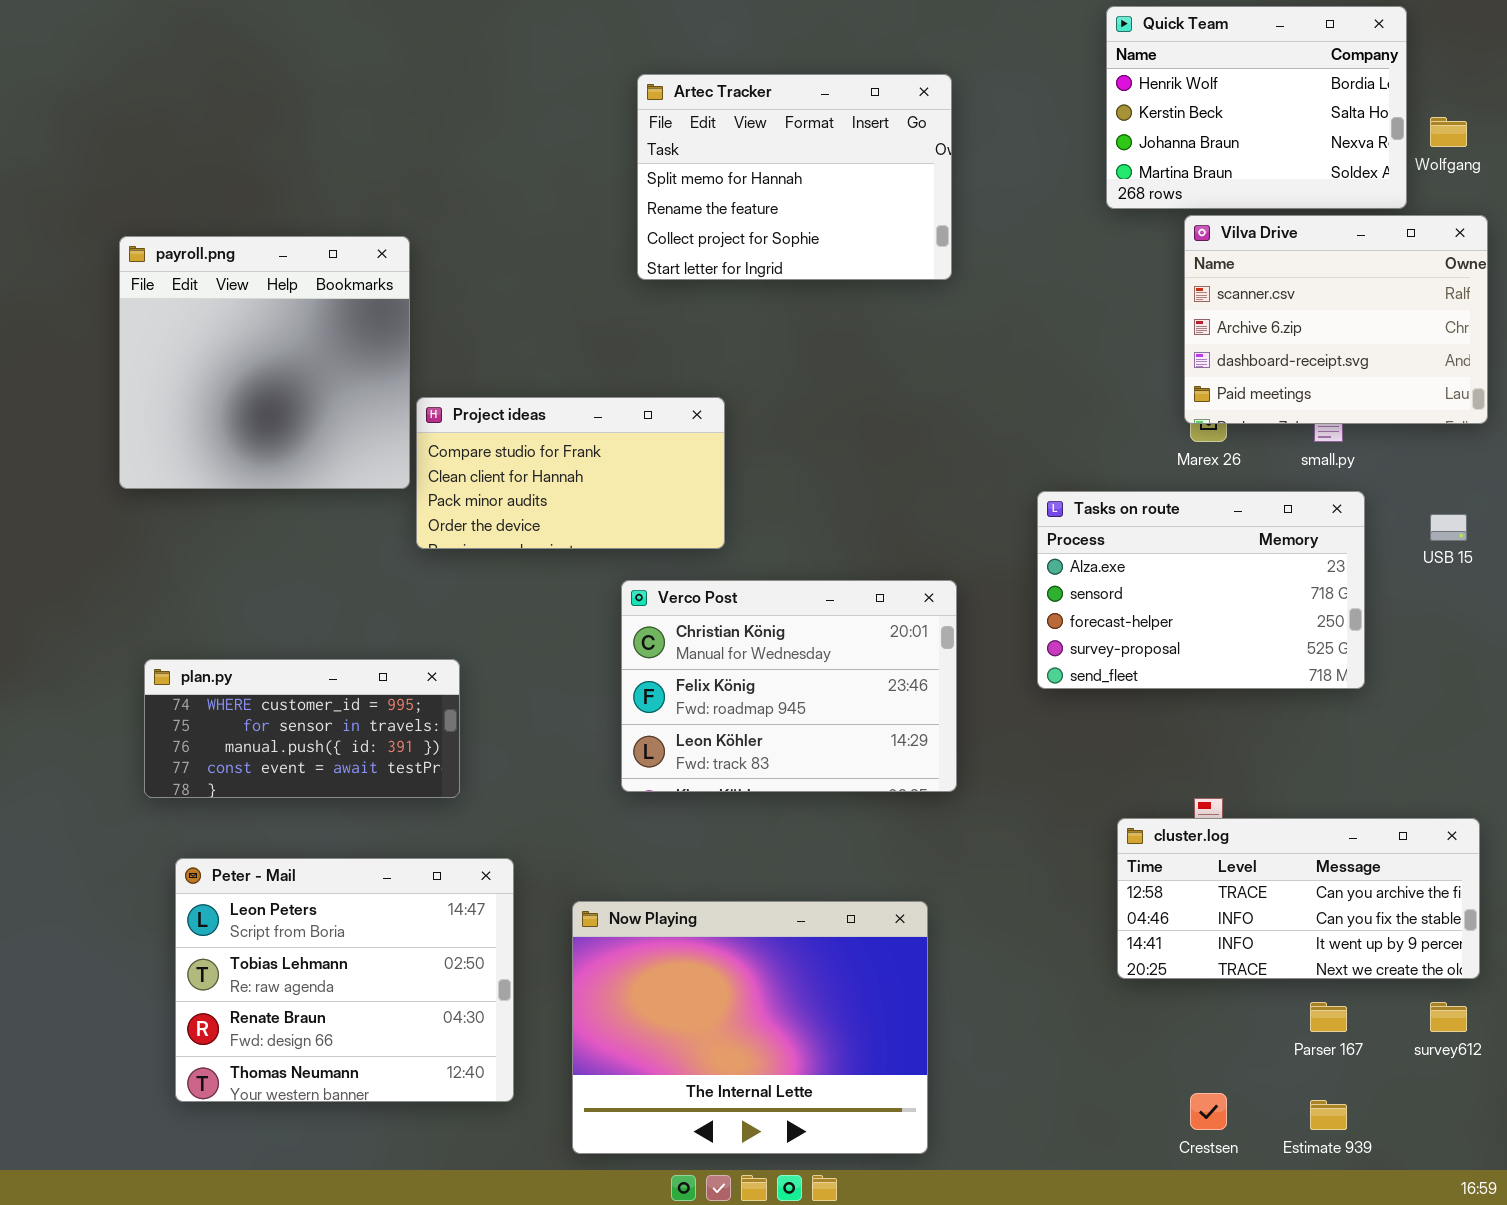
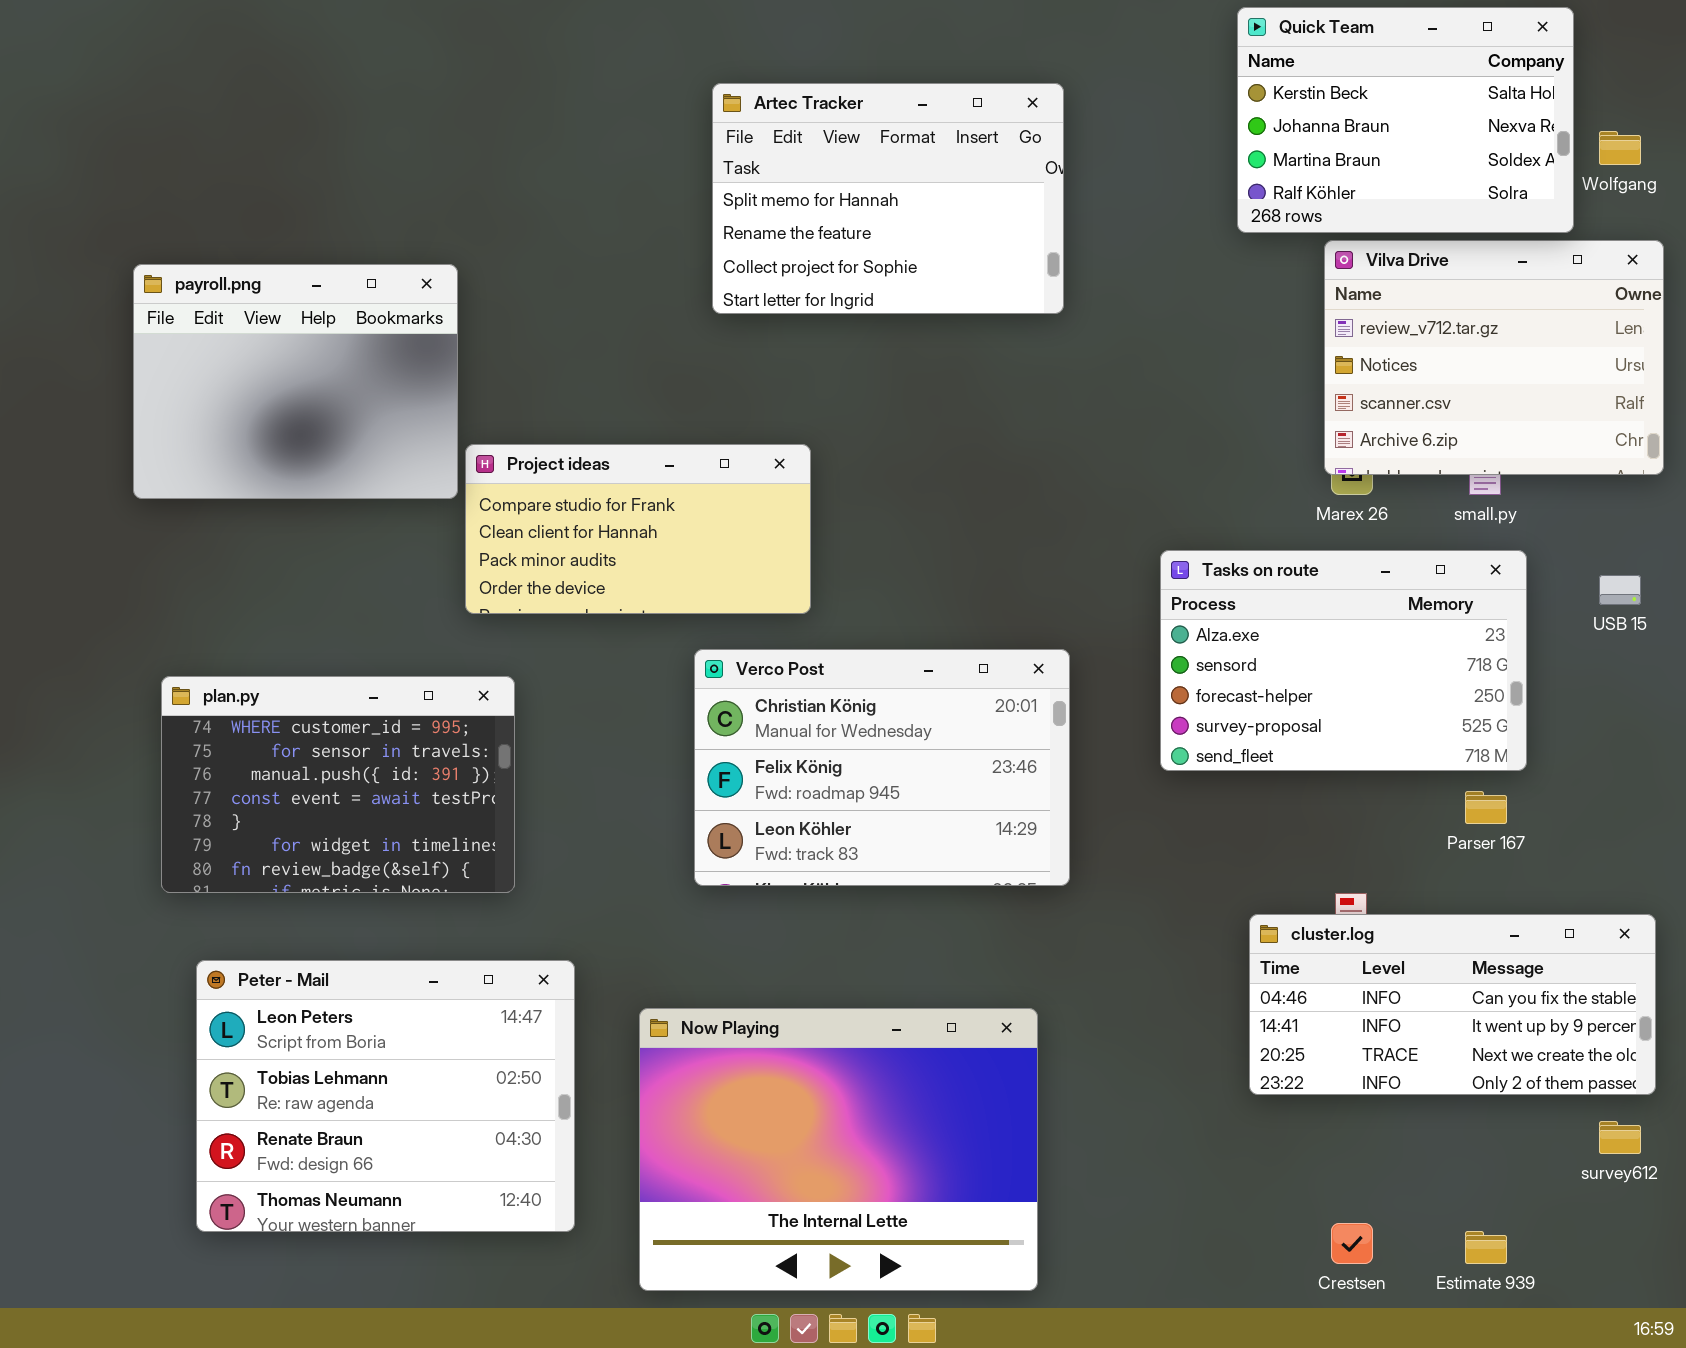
Quick Team: [1106,6,1407,209] -> [1237,7,1574,233], scrolled down 1 row
Vilva Drive: [1184,215,1488,424] -> [1324,240,1664,475], scrolled up 2 rows
payroll.png: [119,236,410,489] -> [133,264,458,499], resized
plan.py: [144,659,460,798] -> [161,676,515,893], resized
cluster.log: [1117,818,1480,979] -> [1249,914,1656,1095], scrolled down 1 row
Parser 167: [1310,1002,1347,1032] -> [1465,791,1507,824], moved

